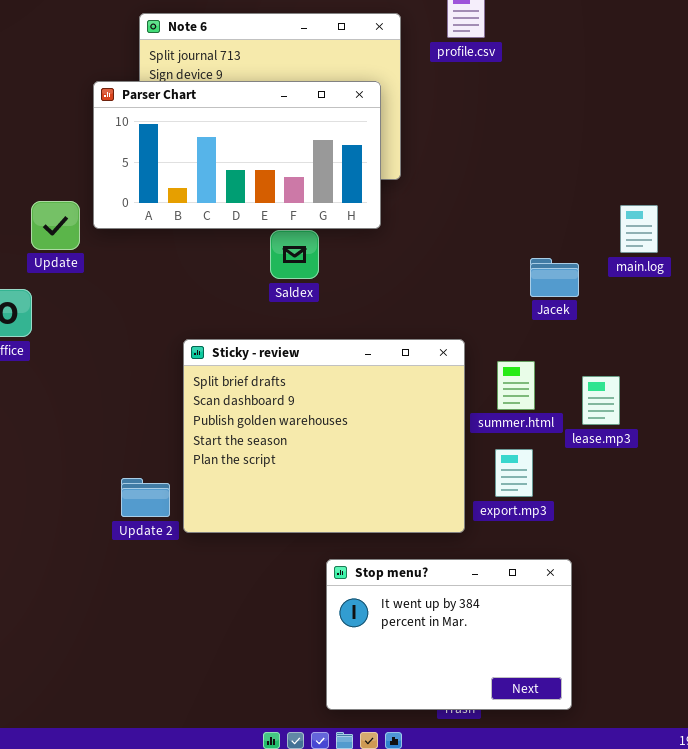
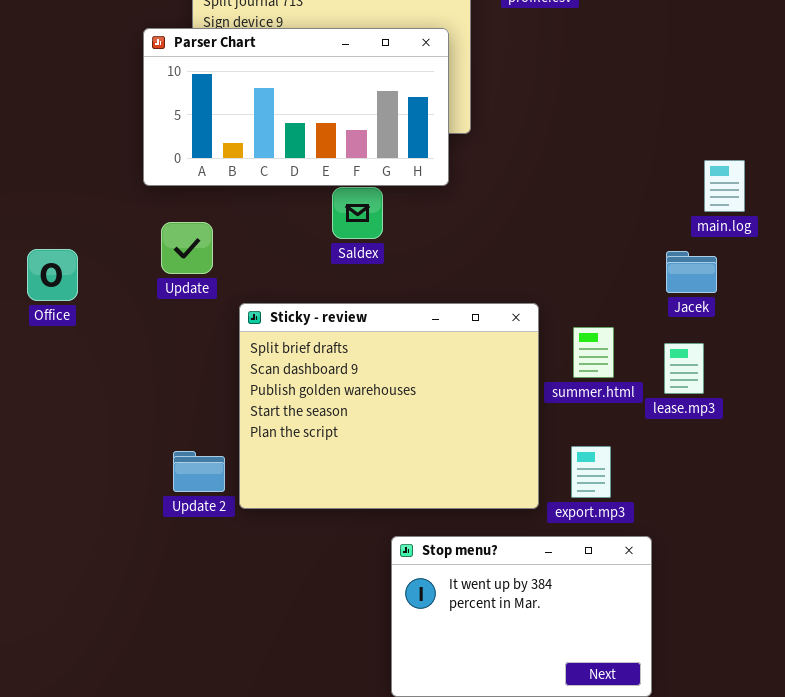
Update: [31,201,80,250] -> [161,222,213,274], moved
Jacek: [530,258,579,297] -> [666,251,717,293], moved
export.mp3: [495,449,533,497] -> [571,446,611,498], moved

